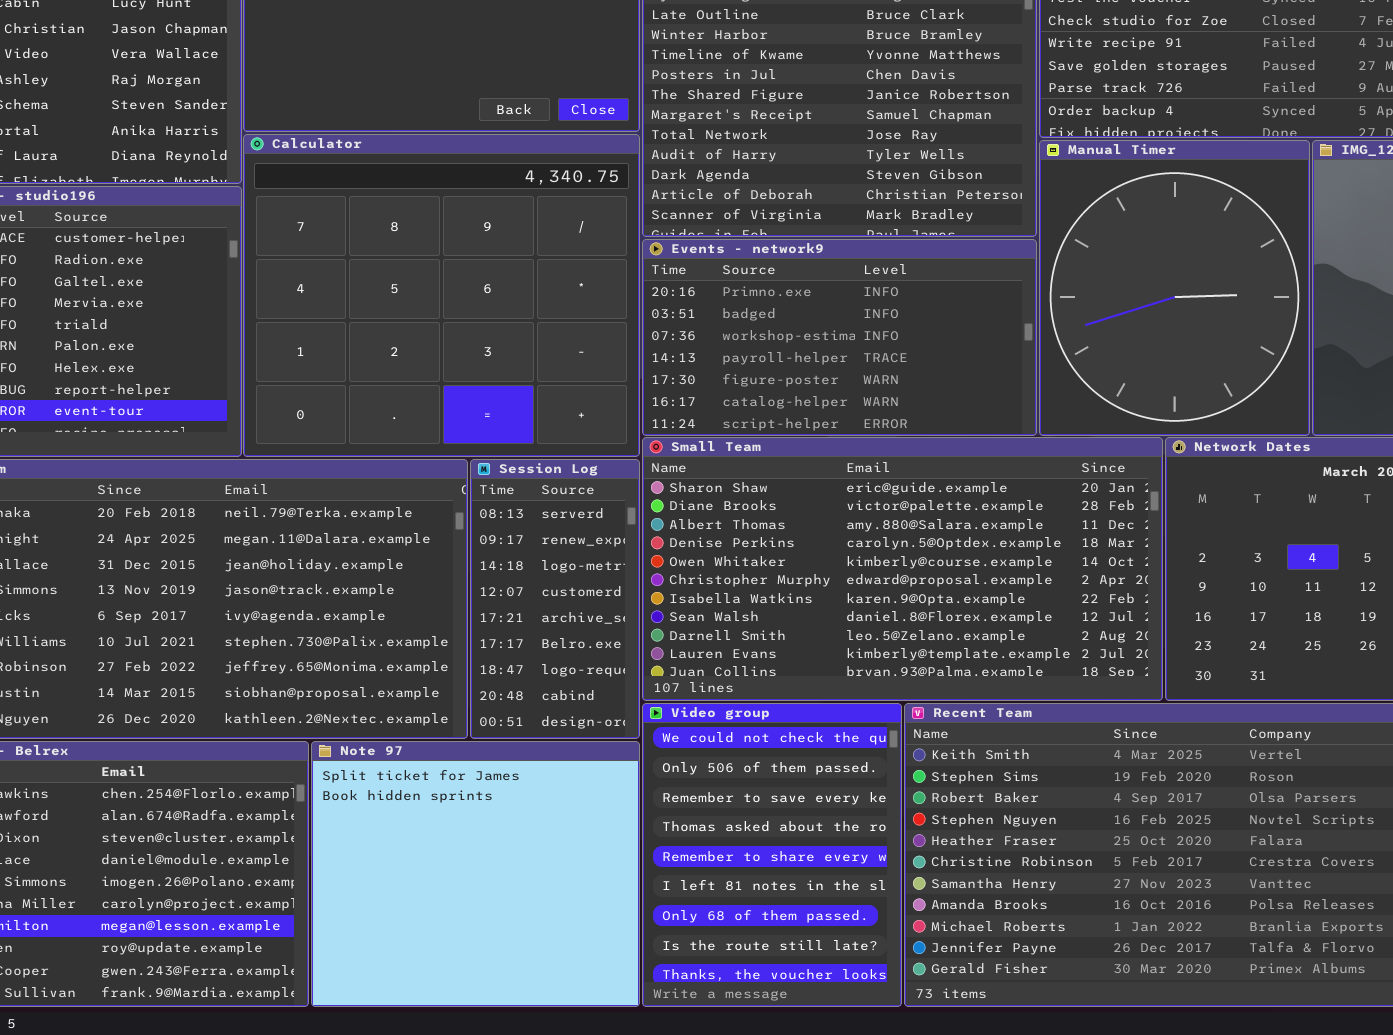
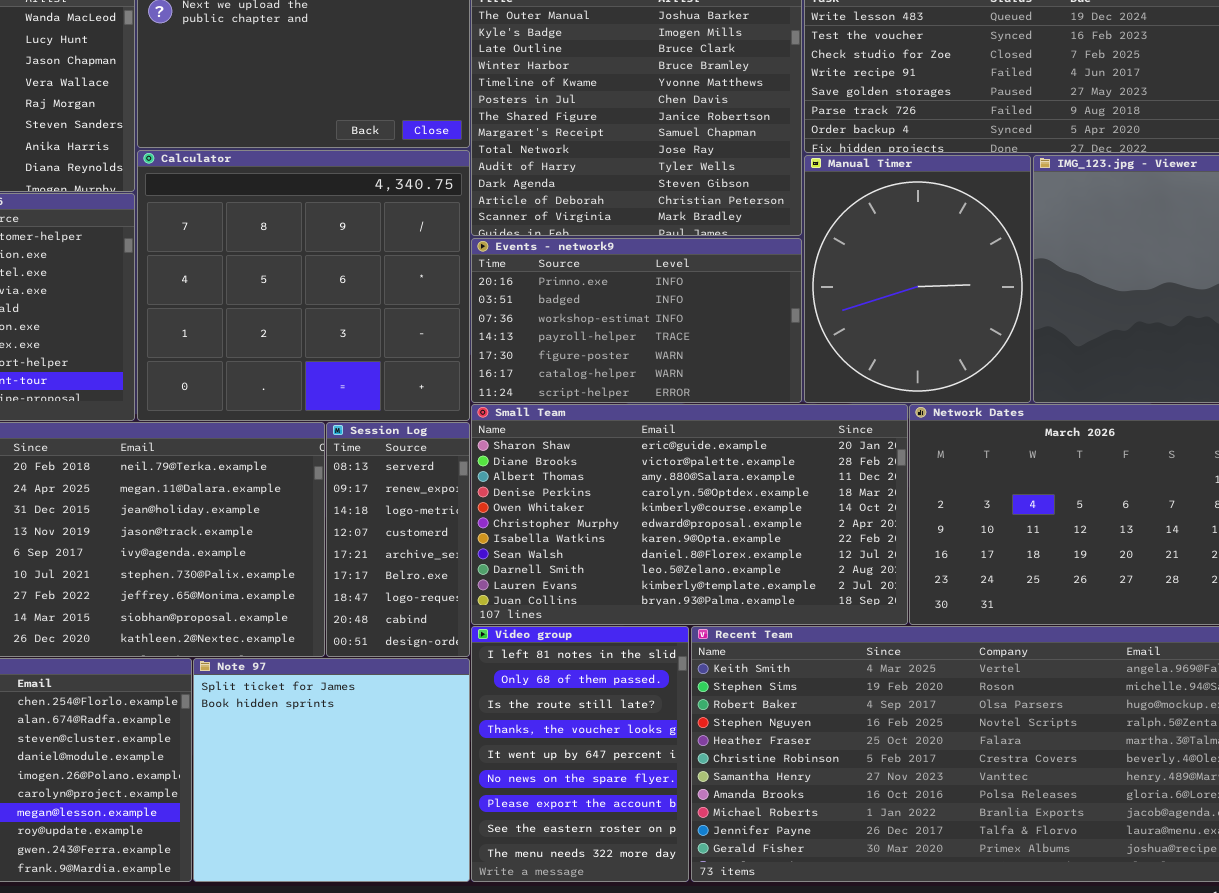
Video group: [642,703,902,1007] -> [471,626,689,882], scrolled down 5 rows

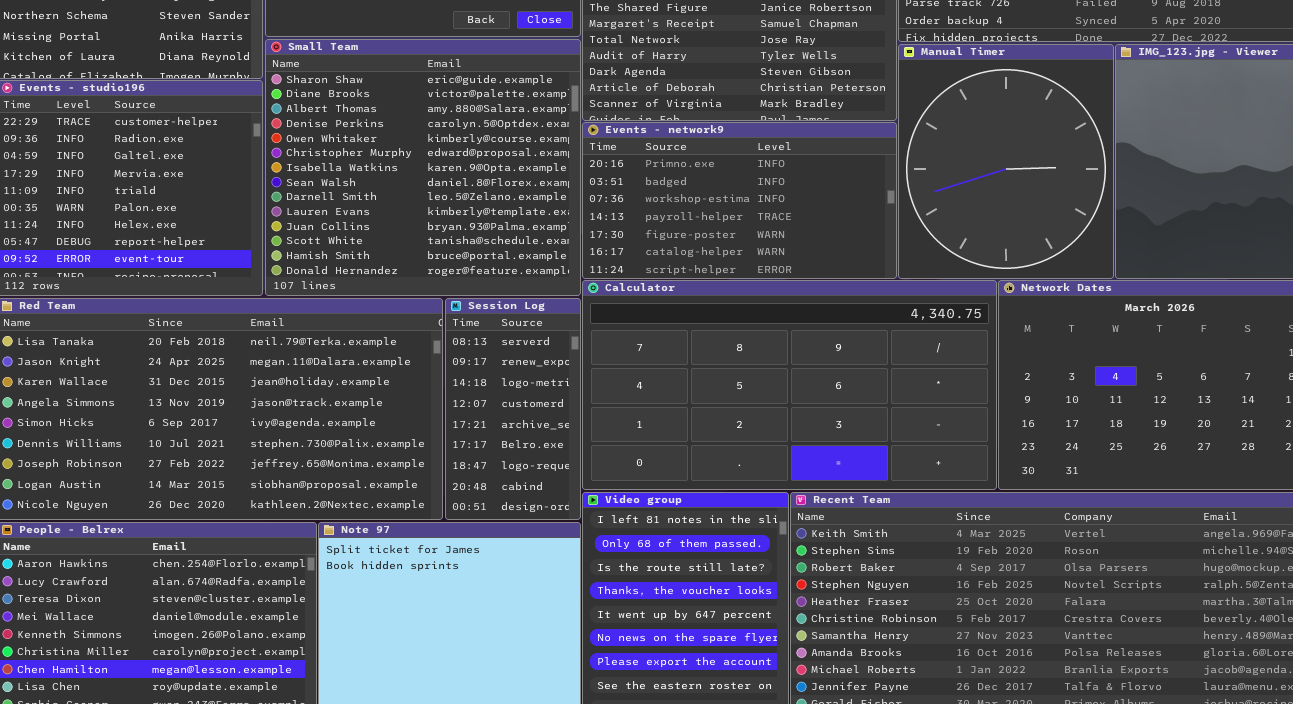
Calculator: [137,150,470,421] -> [582,280,997,490], moved, resized
Small Team: [471,404,908,625] -> [265,39,581,296], moved, resized

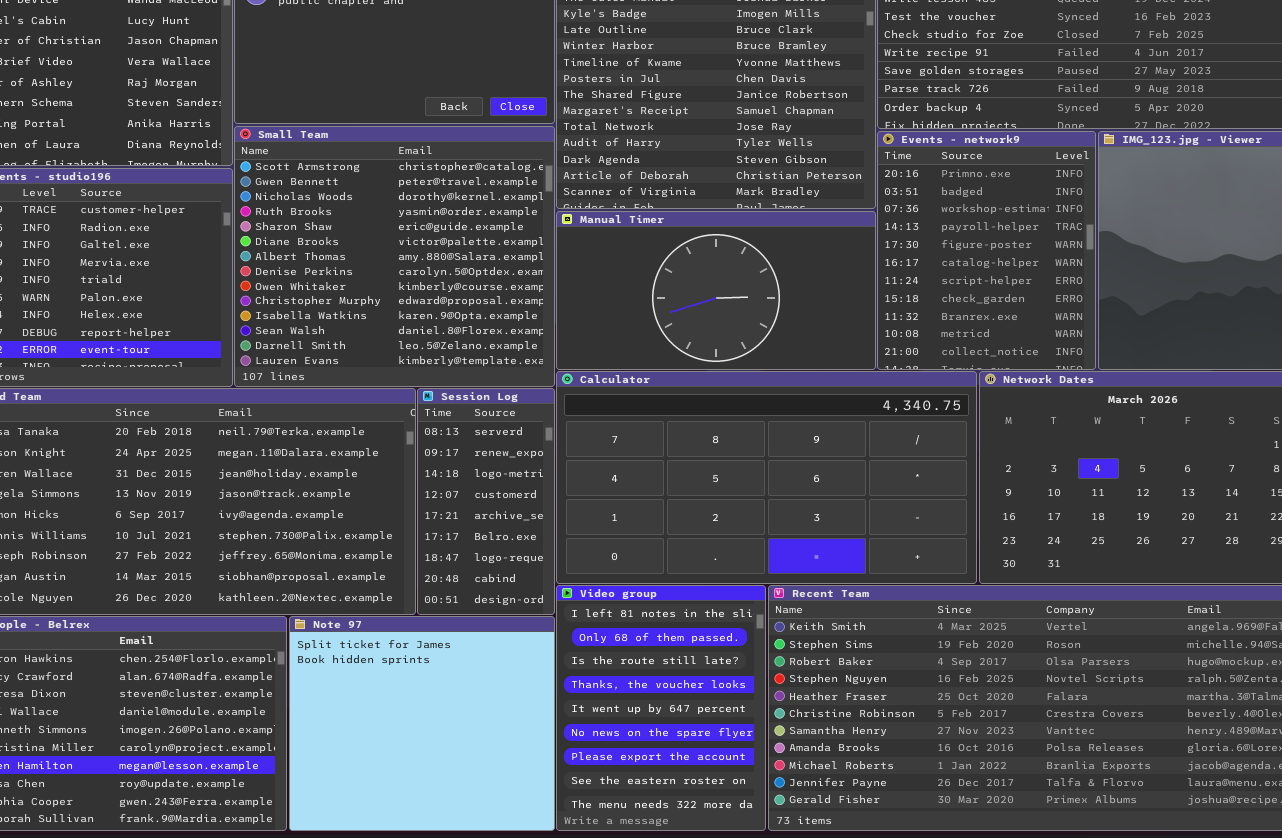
Small Team: [265,39,581,296] -> [234,126,555,387], scrolled up 4 rows
Manual Timer: [898,44,1114,279] -> [556,211,876,370], moved, resized
Events - network9: [582,122,897,279] -> [877,131,1096,370], moved, resized

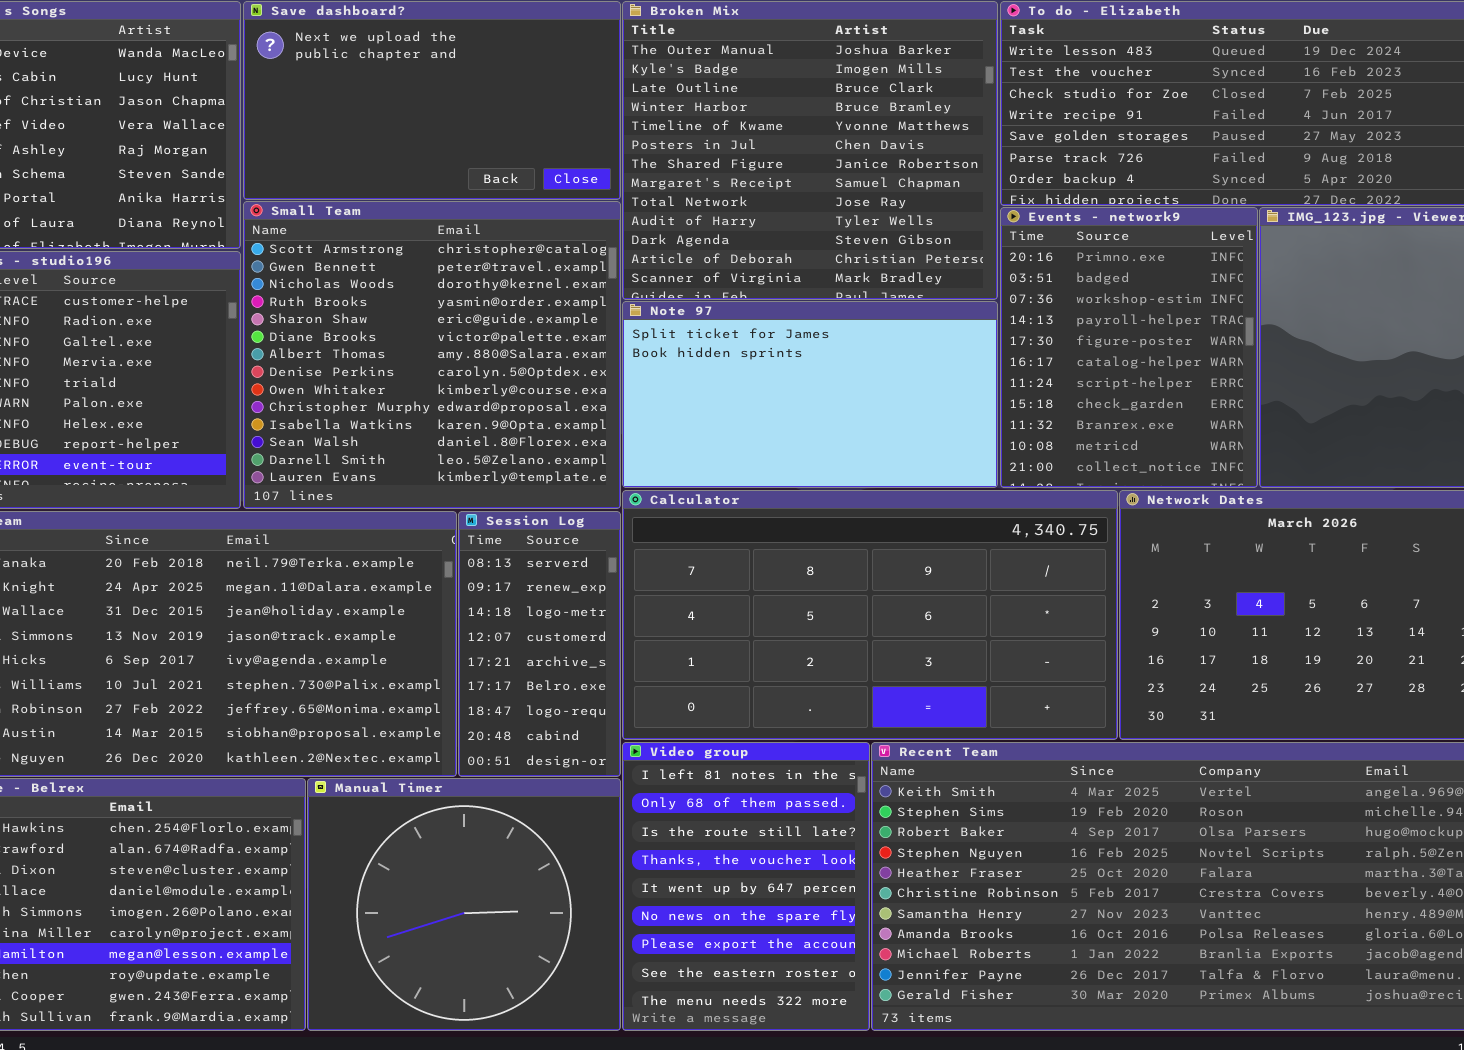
Manual Timer: [556,211,876,370] -> [307,778,621,1031], moved, resized
Note 97: [289,616,555,831] -> [622,301,998,488], moved, resized

